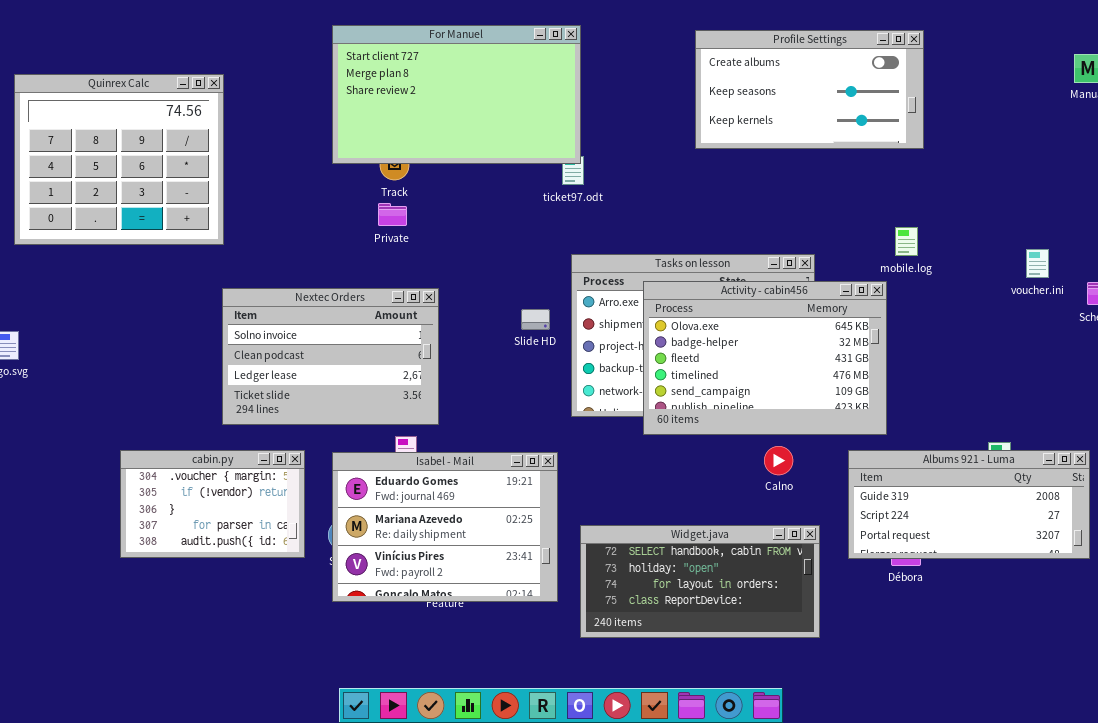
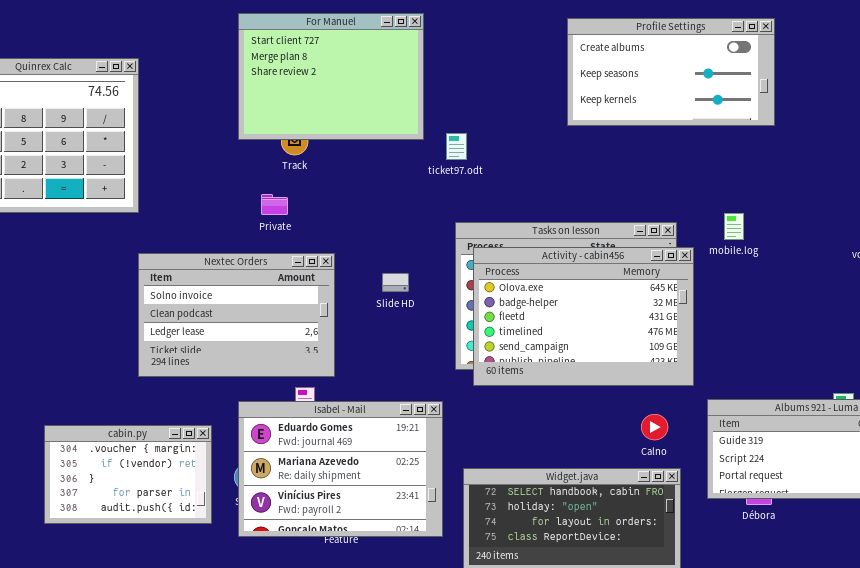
For Manuel: [332,25,581,164] -> [238,13,424,140], resized
Private: [378,203,407,226] -> [261,194,288,215], moved
mobile.log: [895,227,918,256] -> [724,213,744,240], moved
Activity - cabin456: [643,281,887,435] -> [473,247,694,386], moved
Slide HD: [521,309,550,330] -> [382,273,409,292], moved
Calno: [764,446,793,475] -> [641,414,668,440], moved
cabin.py: [120,450,305,558] -> [44,425,212,524], moved

